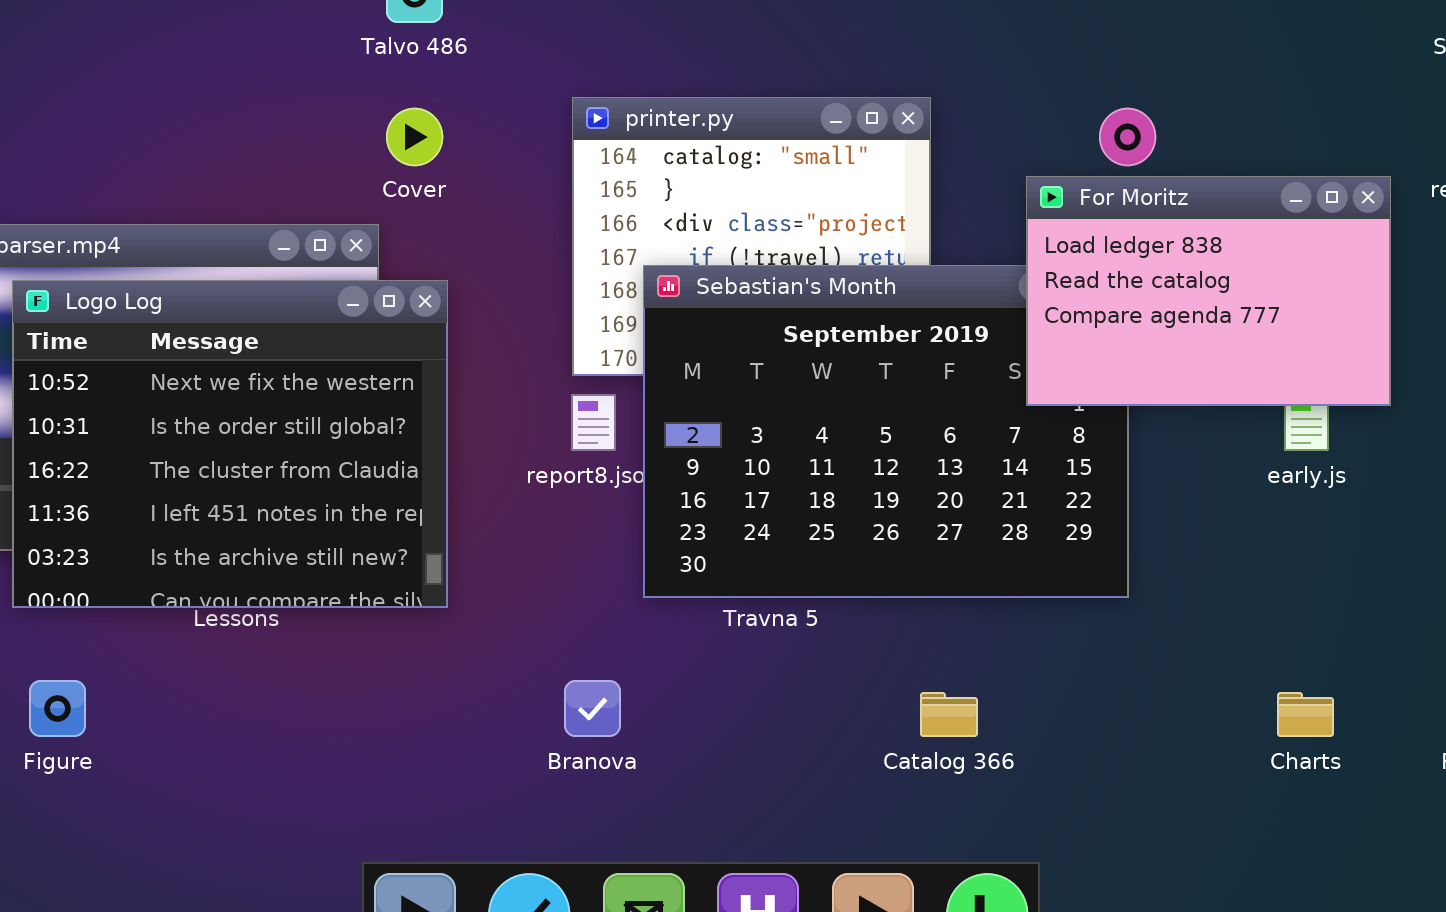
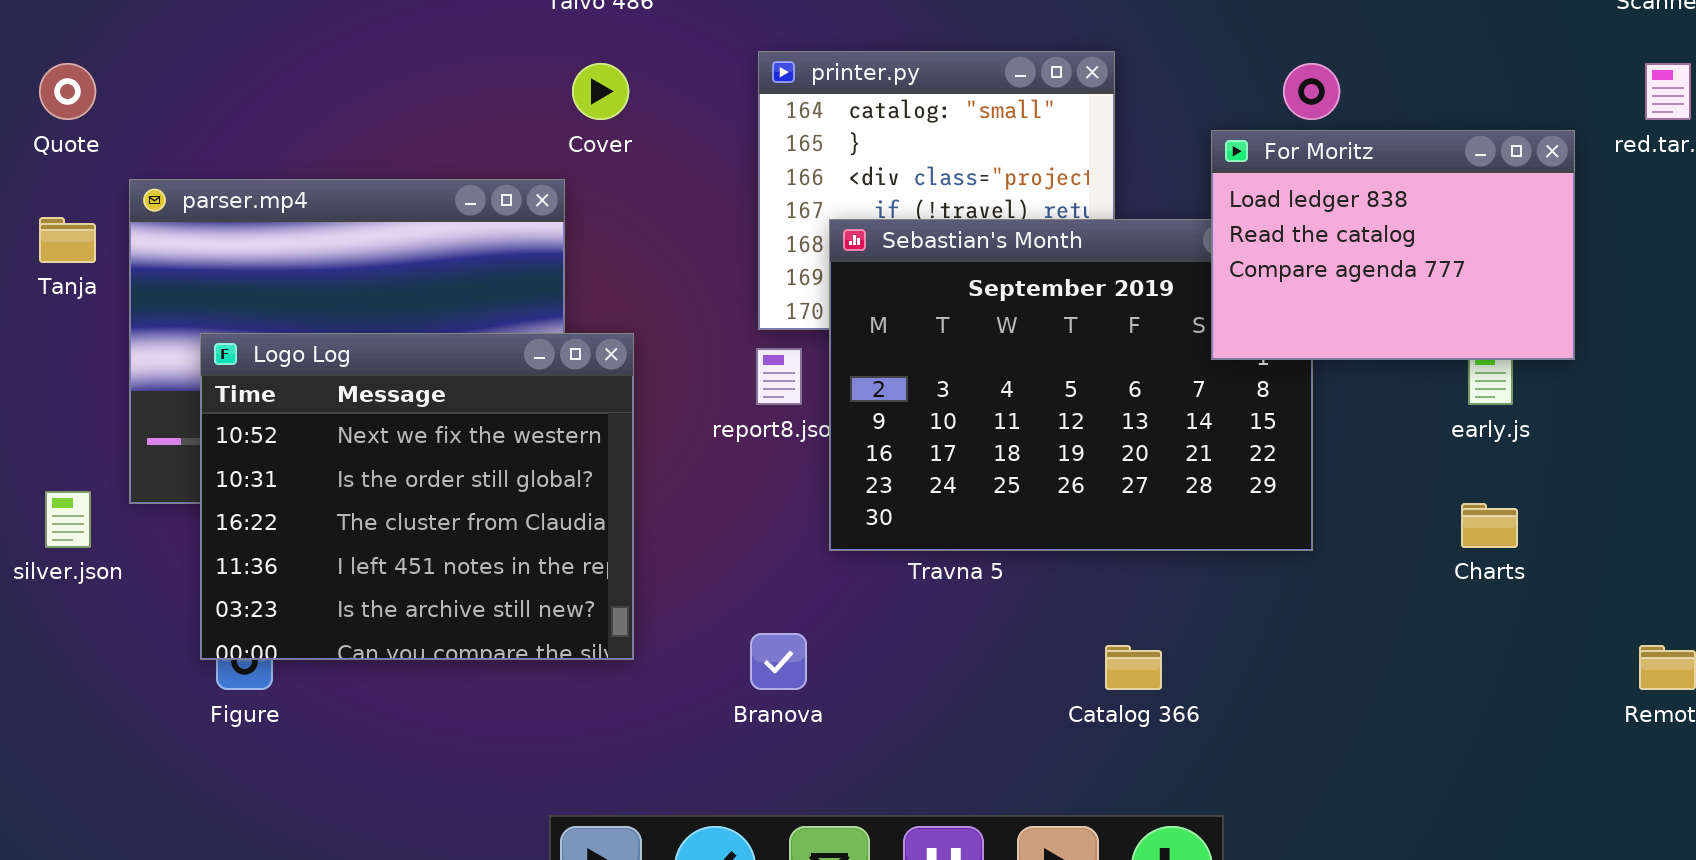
Logo Log: [12,280,448,608] -> [200,333,634,660], moved
Charts: [1277,692,1334,737] -> [1461,503,1518,548], moved

